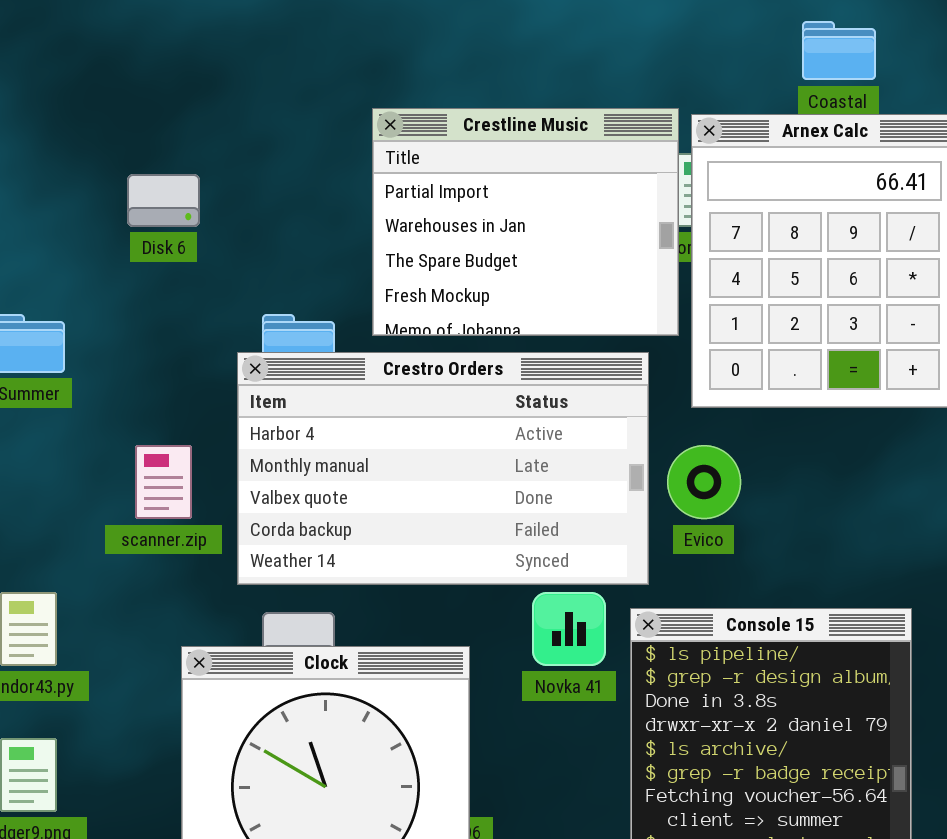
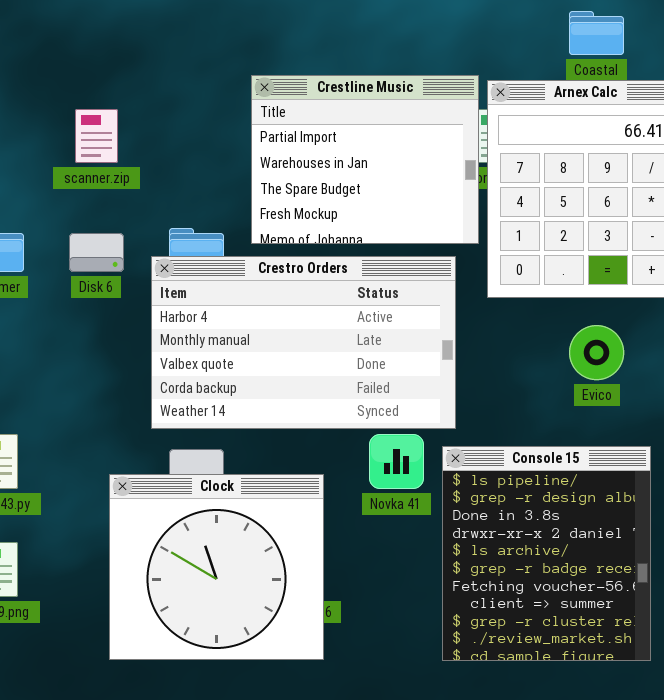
Disk 6: [127,174,200,227] -> [69,233,124,272], moved
scanner.zip: [135,445,192,519] -> [75,109,118,163], moved
Evico: [667,445,741,519] -> [569,325,624,380], moved

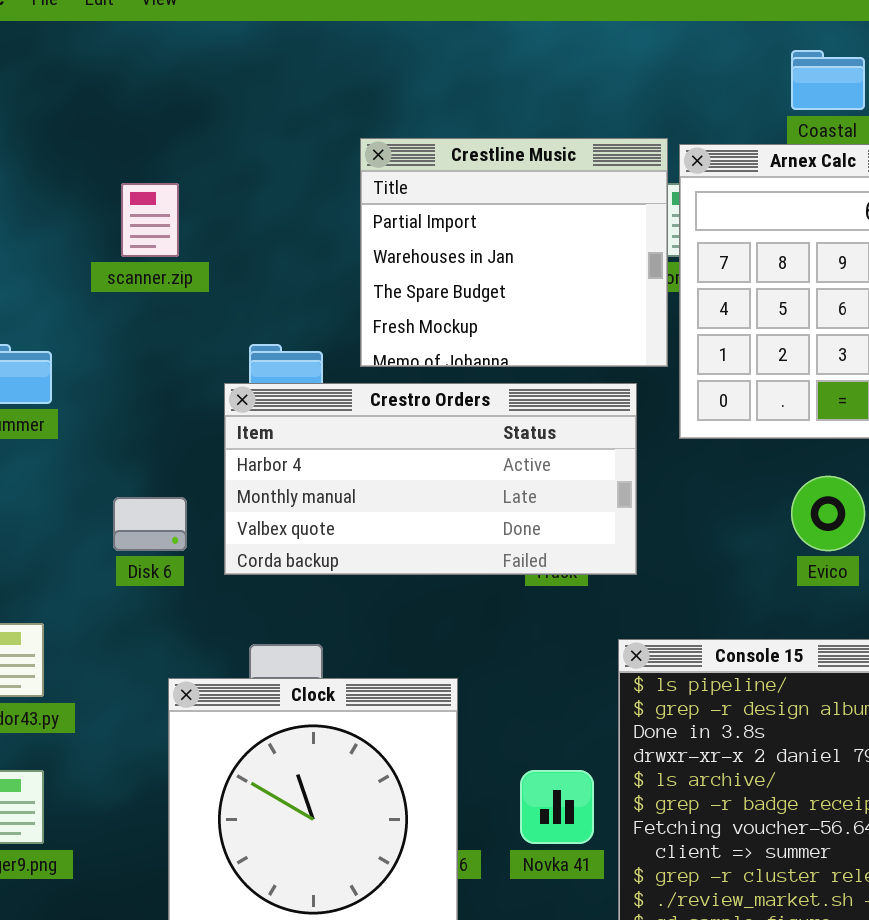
Disk 6: [69,233,124,272] -> [113,497,187,551], moved
Crestro Orders: [151,256,456,429] -> [224,383,637,575], resized
Novka 41: [369,434,424,489] -> [520,770,594,844], moved

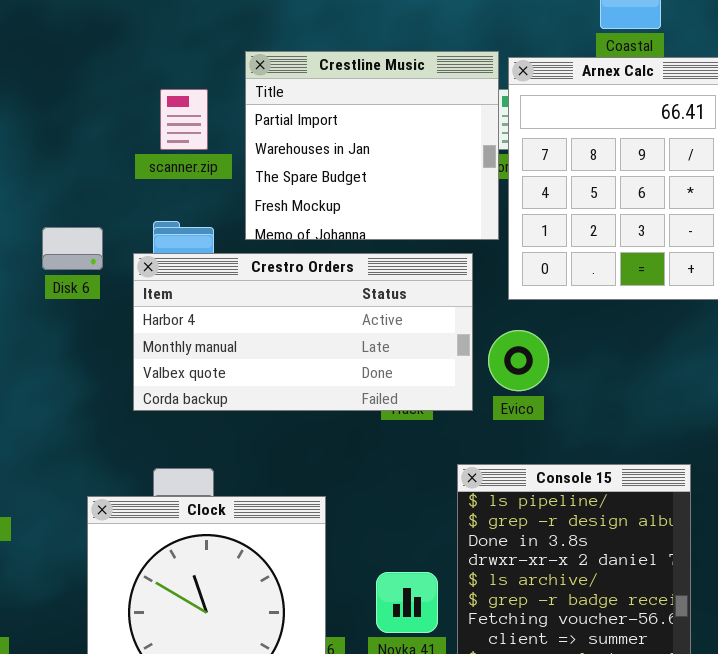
scanner.zip: [121,183,179,257] -> [160,89,208,150], moved
Evico: [791,476,865,551] -> [488,330,549,391], moved
Disk 6: [113,497,187,551] -> [42,227,103,270], moved

